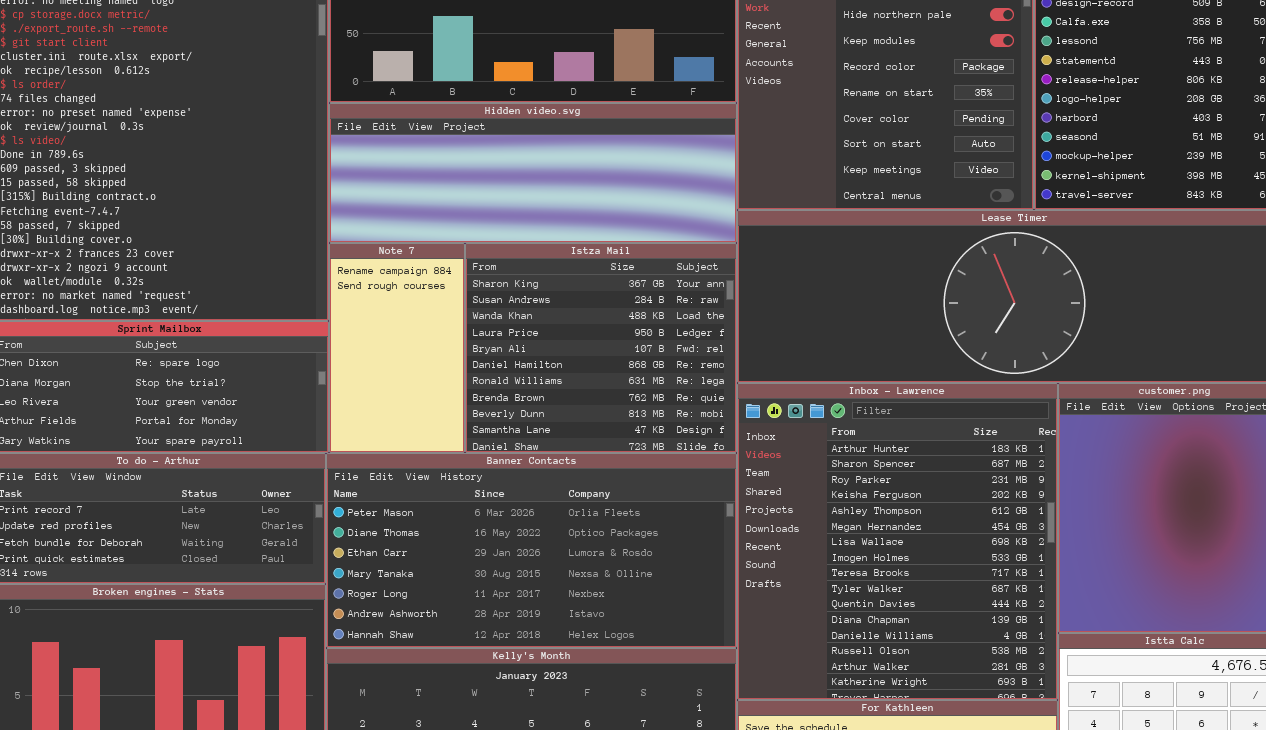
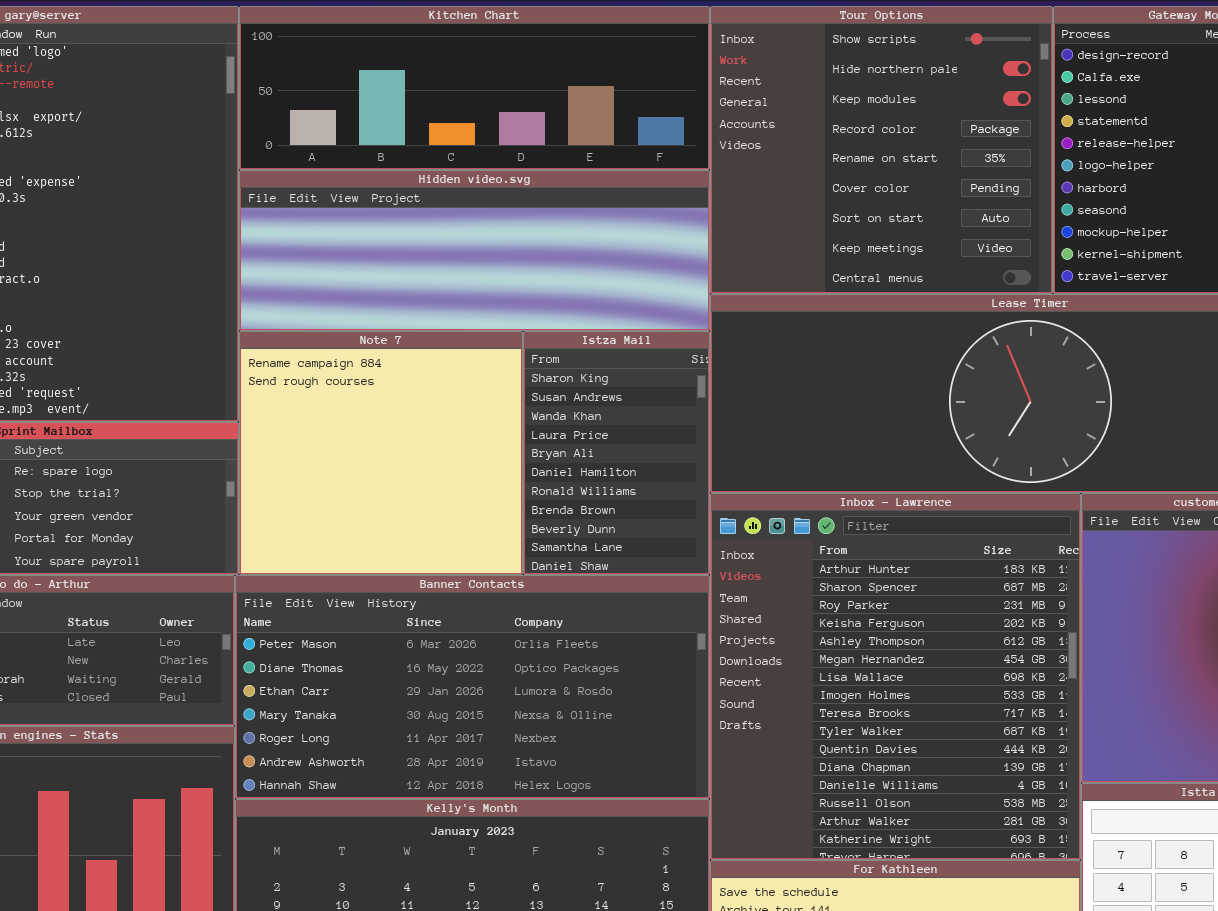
Note 7: [329,243,465,453] -> [239,331,523,575], resized
Istza Mail: [465,243,737,453] -> [523,331,710,575], resized

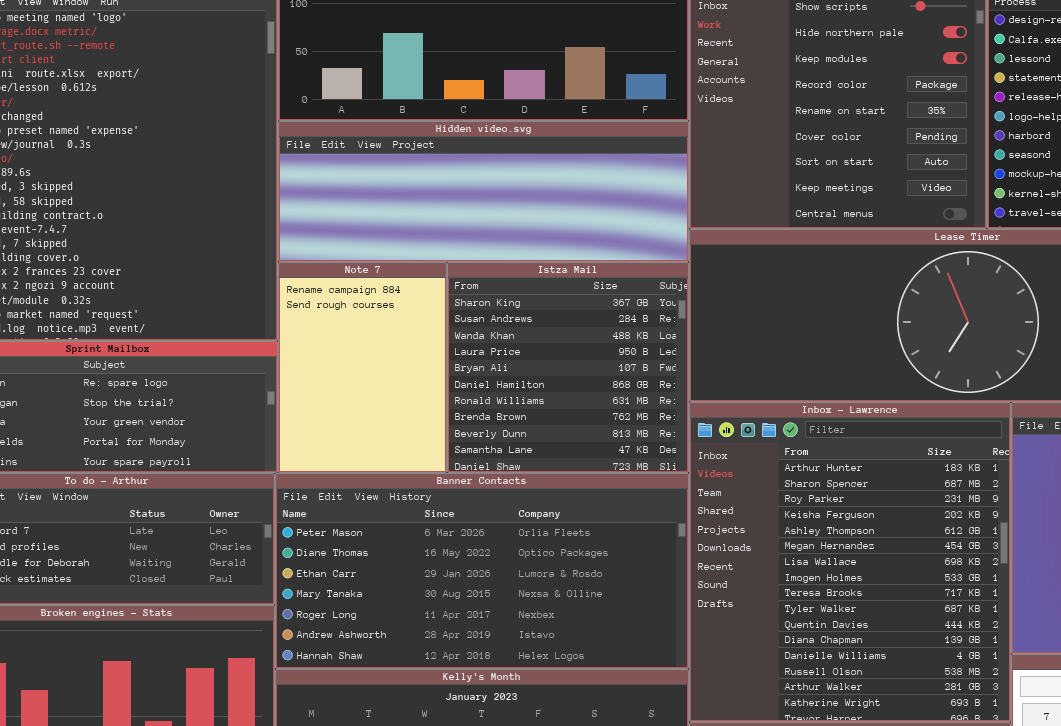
Note 7: [239,331,523,575] -> [278,262,447,473], resized
Istza Mail: [523,331,710,575] -> [447,262,689,473], resized

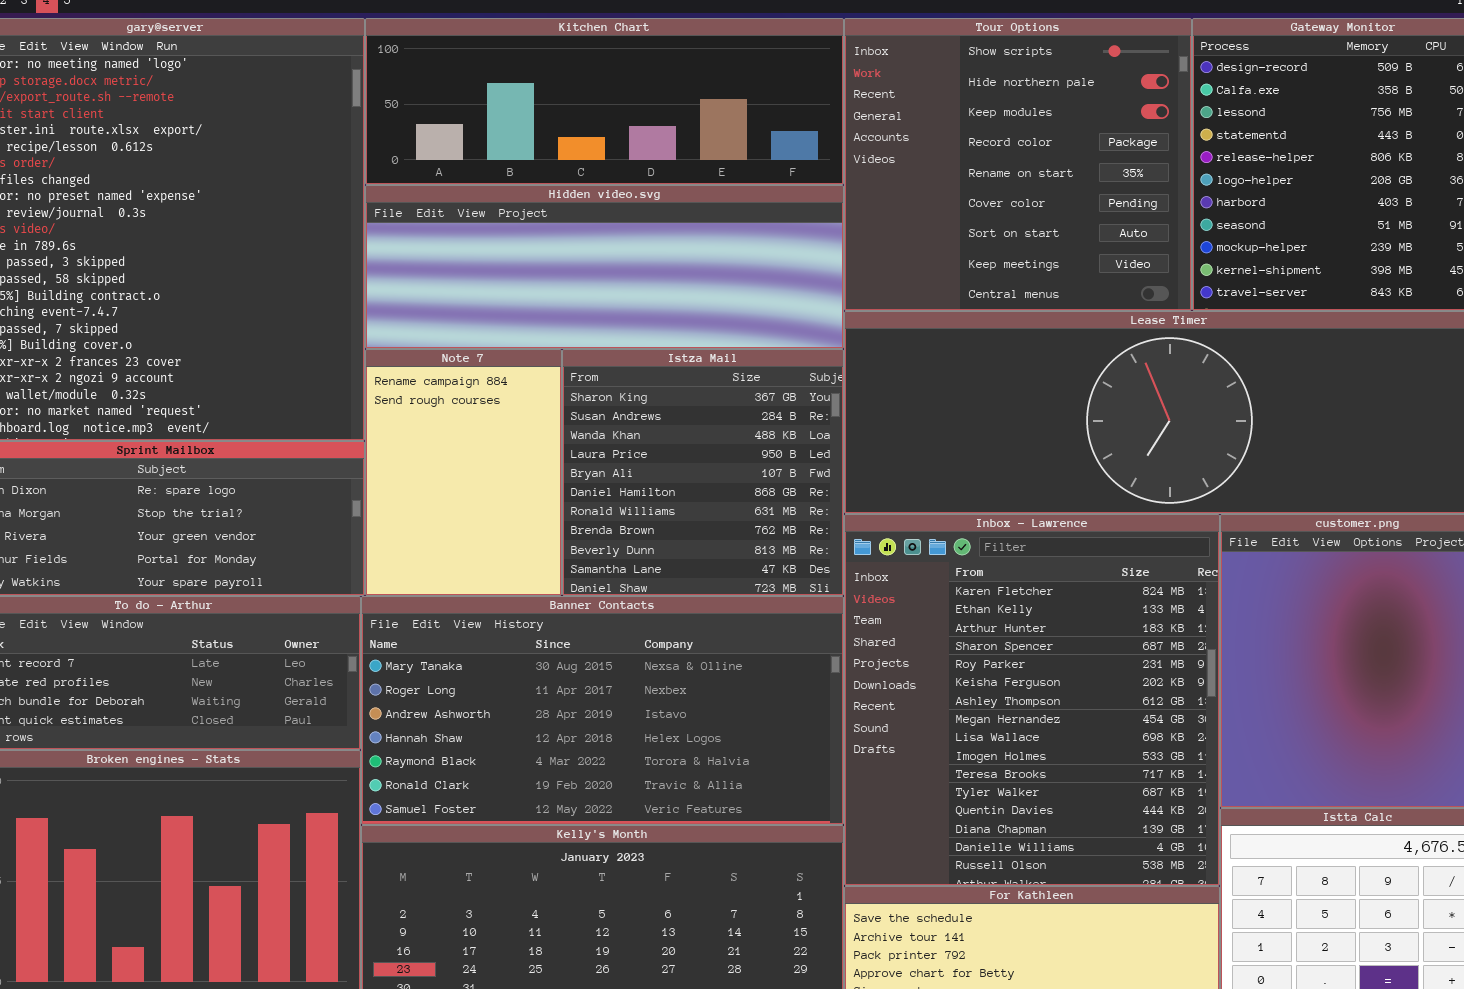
Inbox - Lawrence: [689,402,1011,722] -> [844,514,1220,886], scrolled up 2 rows
Banner Contacts: [275,473,689,669] -> [361,596,844,825], scrolled down 3 rows

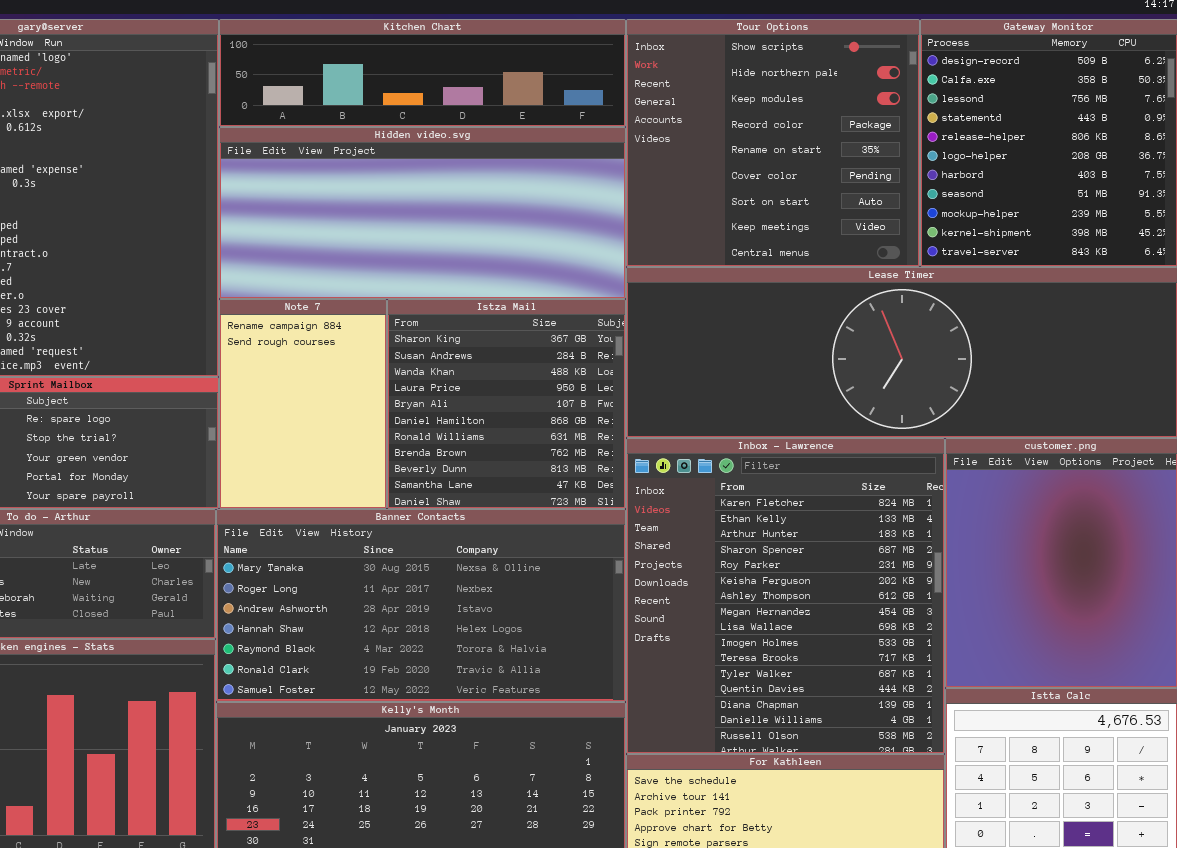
Kitchen Chart: [365,18,844,185] -> [219,19,626,127], resized
Hidden video.svg: [365,185,844,349] -> [219,127,626,299], resized

